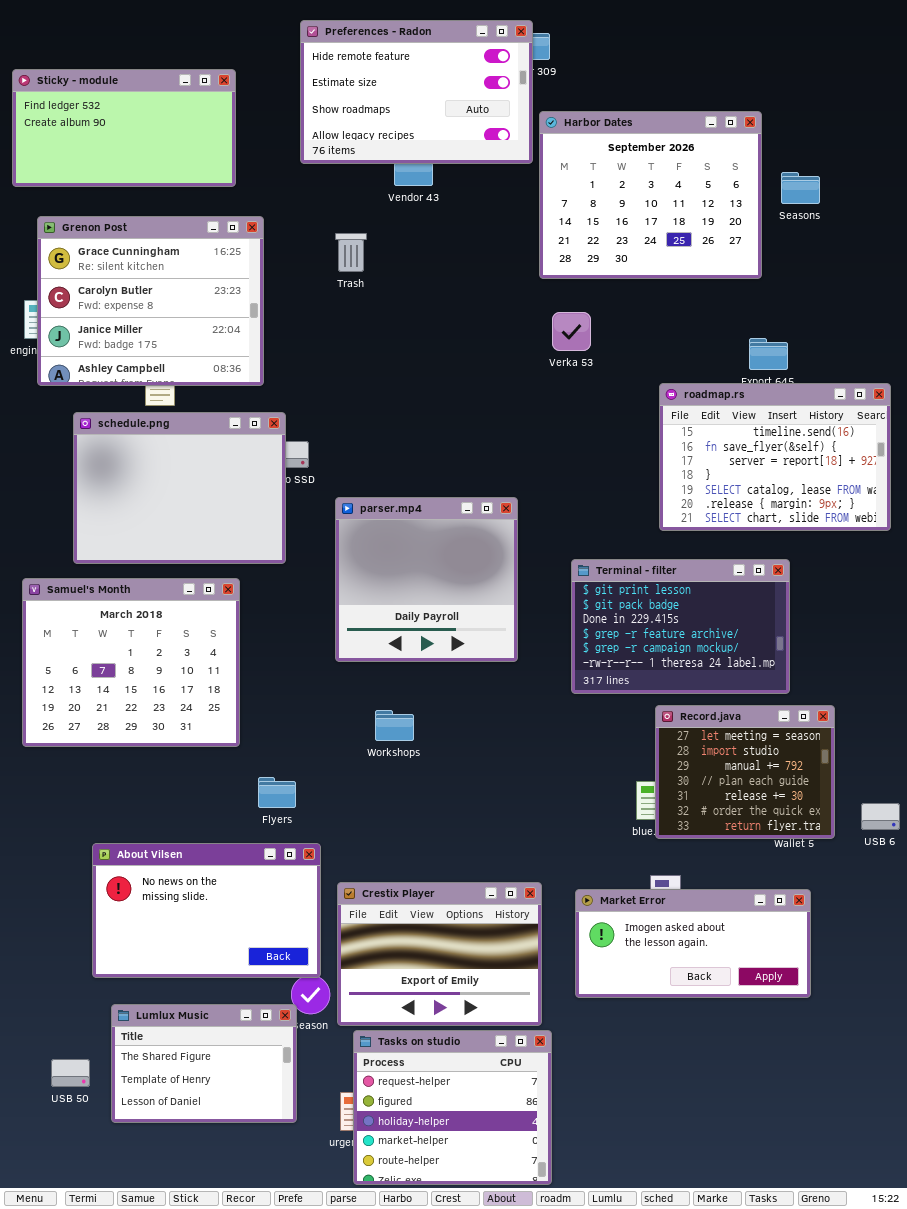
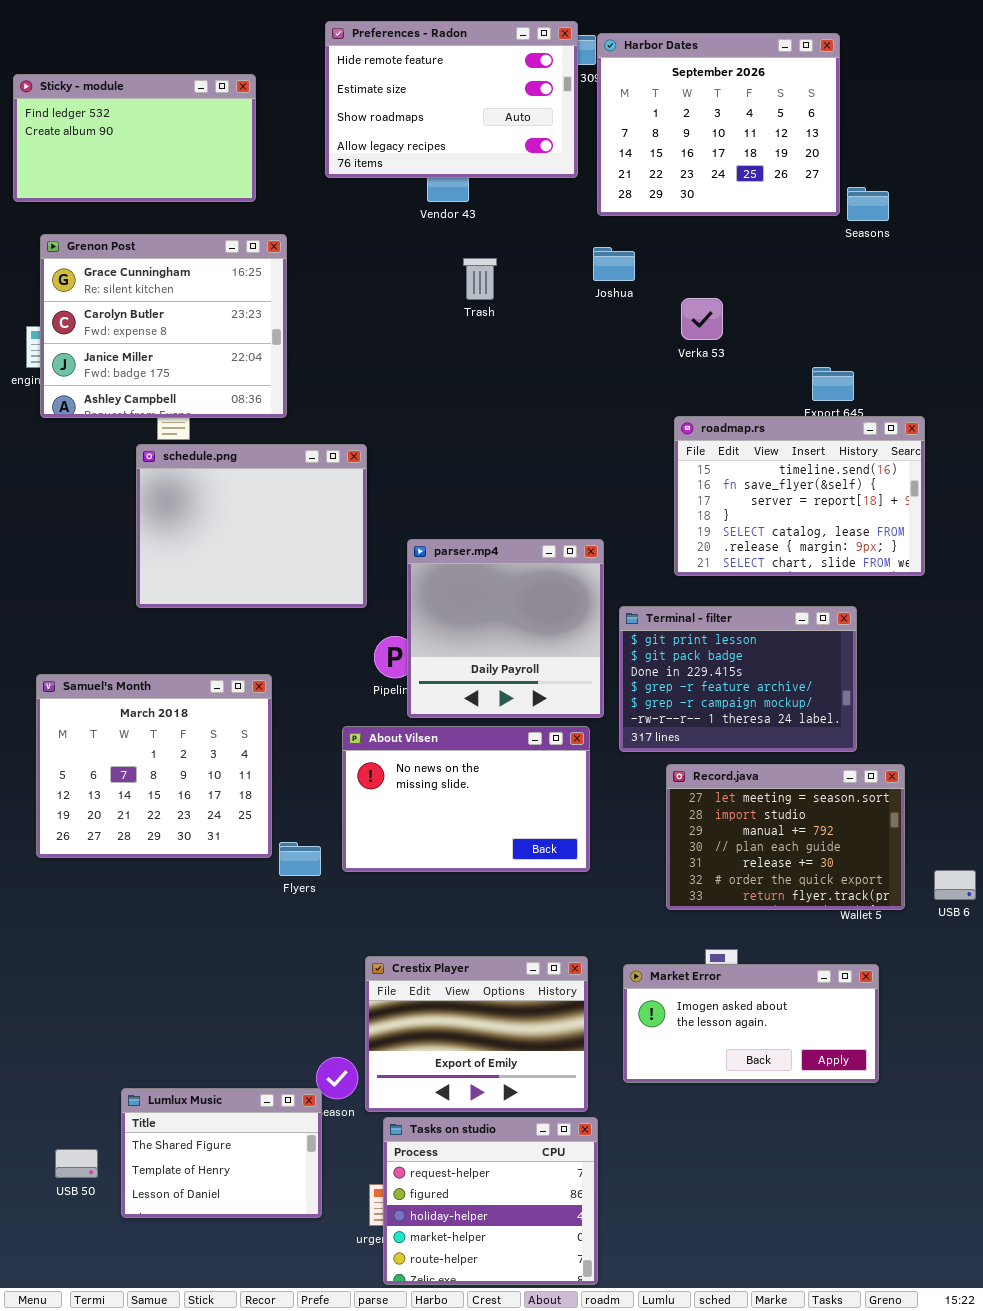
Harbor Dates: [539,111,762,279] -> [597,33,840,216], moved
Trash: [335,233,367,272] -> [463,258,497,300], moved
Verka 53: [552,312,591,351] -> [681,298,723,340], moved
roadmap.rs: [659,383,891,531] -> [674,416,925,576], moved
schedule.png: [73,412,286,564] -> [136,444,367,608], moved
parser.mp4: [335,497,518,662] -> [407,539,604,718], moved
Samuel's Month: [22,578,240,747] -> [36,674,272,858], moved
Record.java: [655,705,835,839] -> [666,764,905,910], resized
About Vilsen: [92,843,321,978] -> [342,726,590,872], moved

